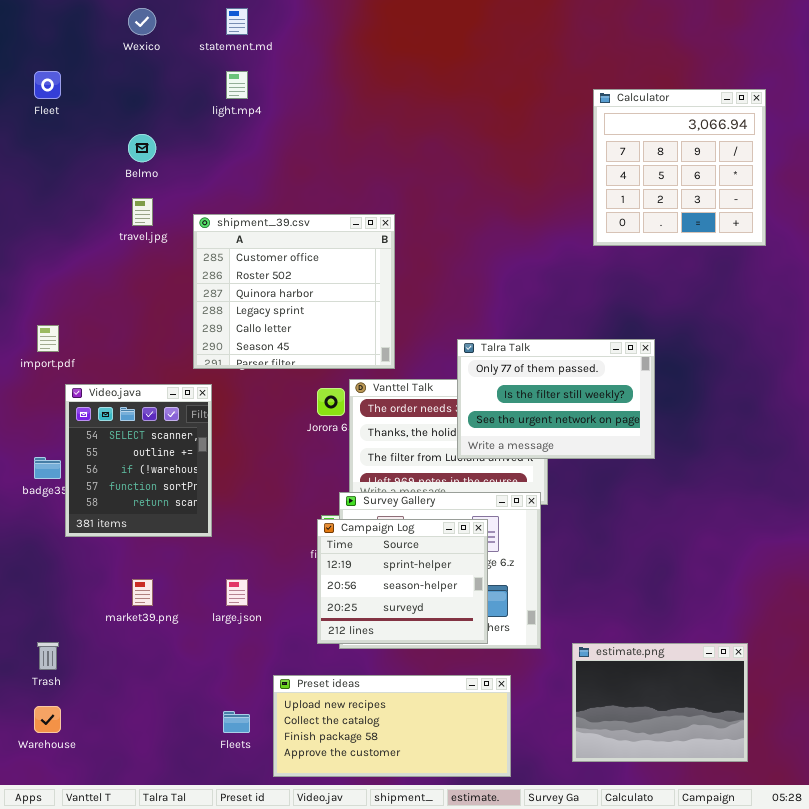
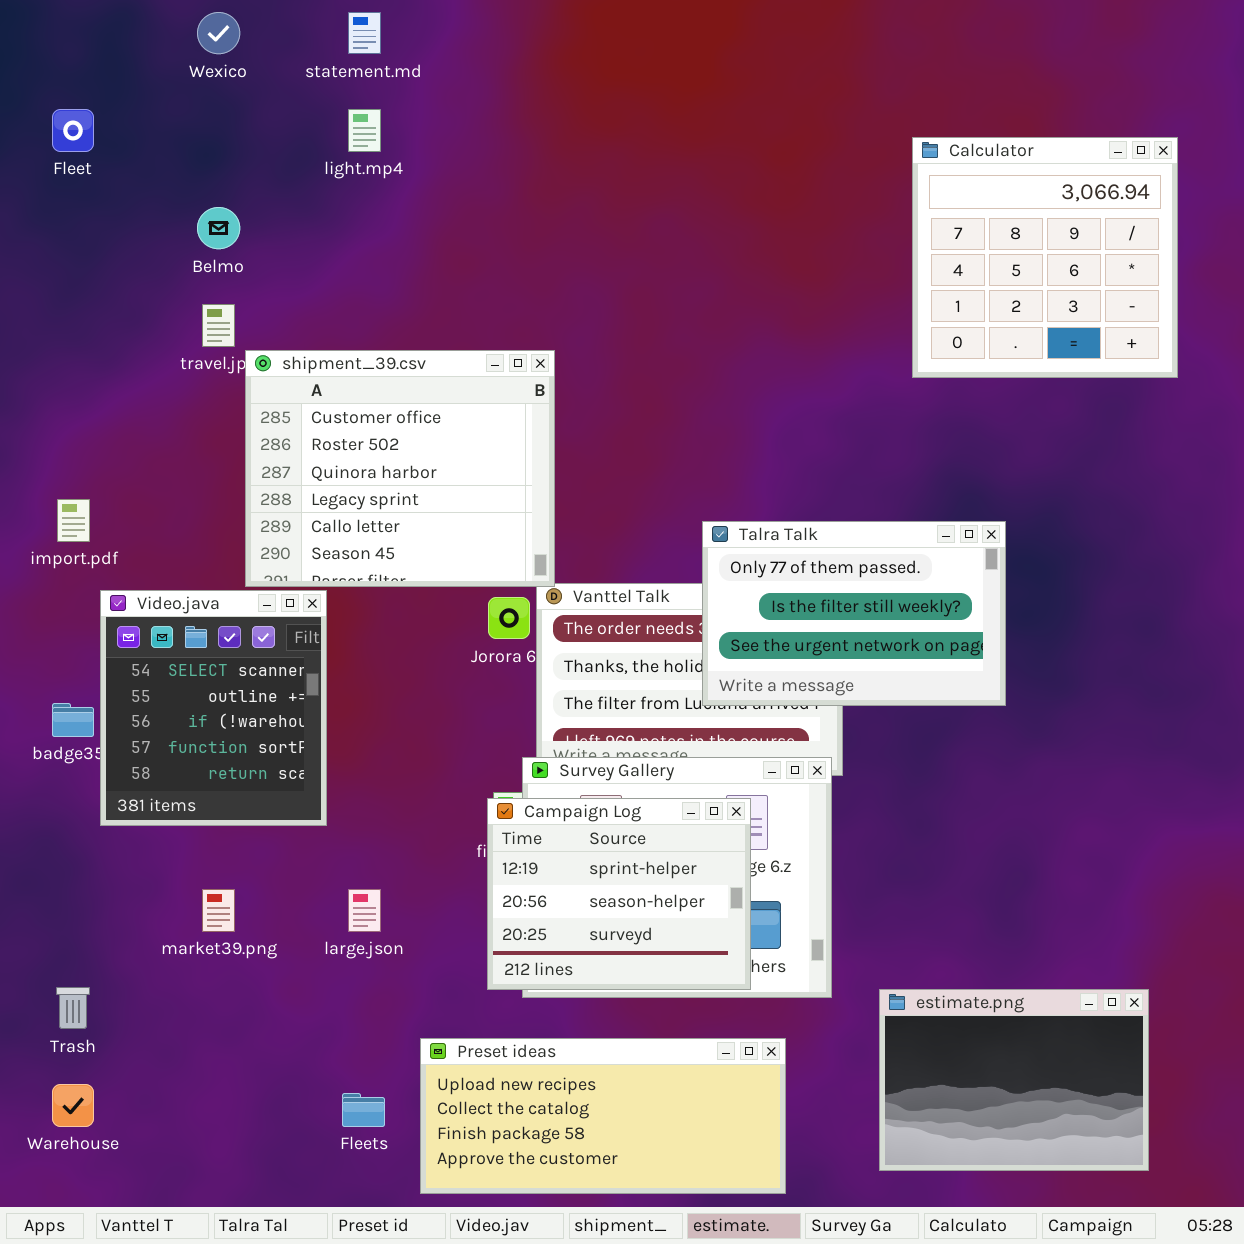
shipment_39.csv: [193,214,395,369] -> [245,350,555,587], moved

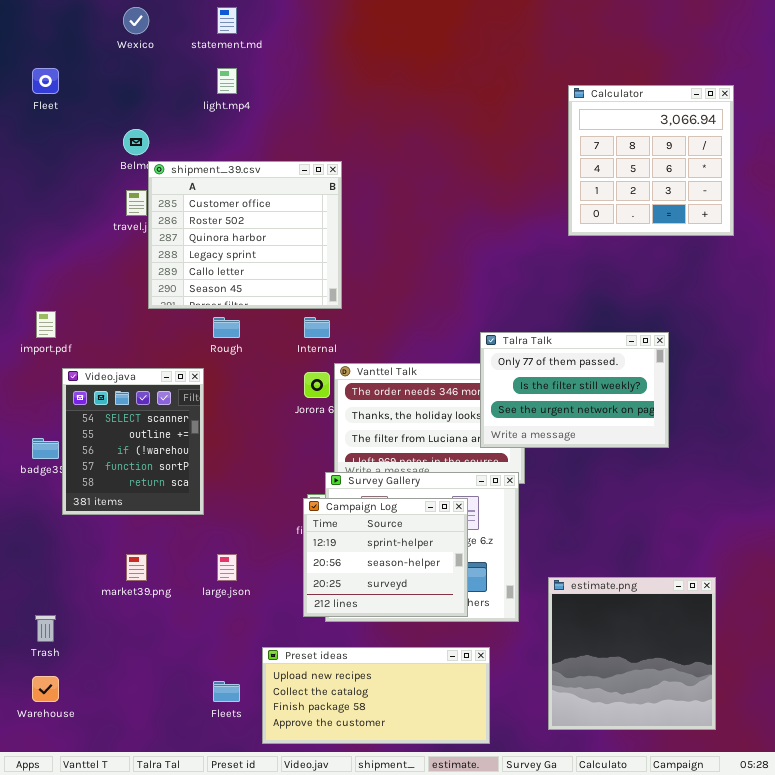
shipment_39.csv: [245,350,555,587] -> [148,161,342,309], moved
Talra Talk: [702,521,1006,706] -> [480,332,669,448], moved
estimate.png: [879,989,1149,1171] -> [548,577,716,730], resized

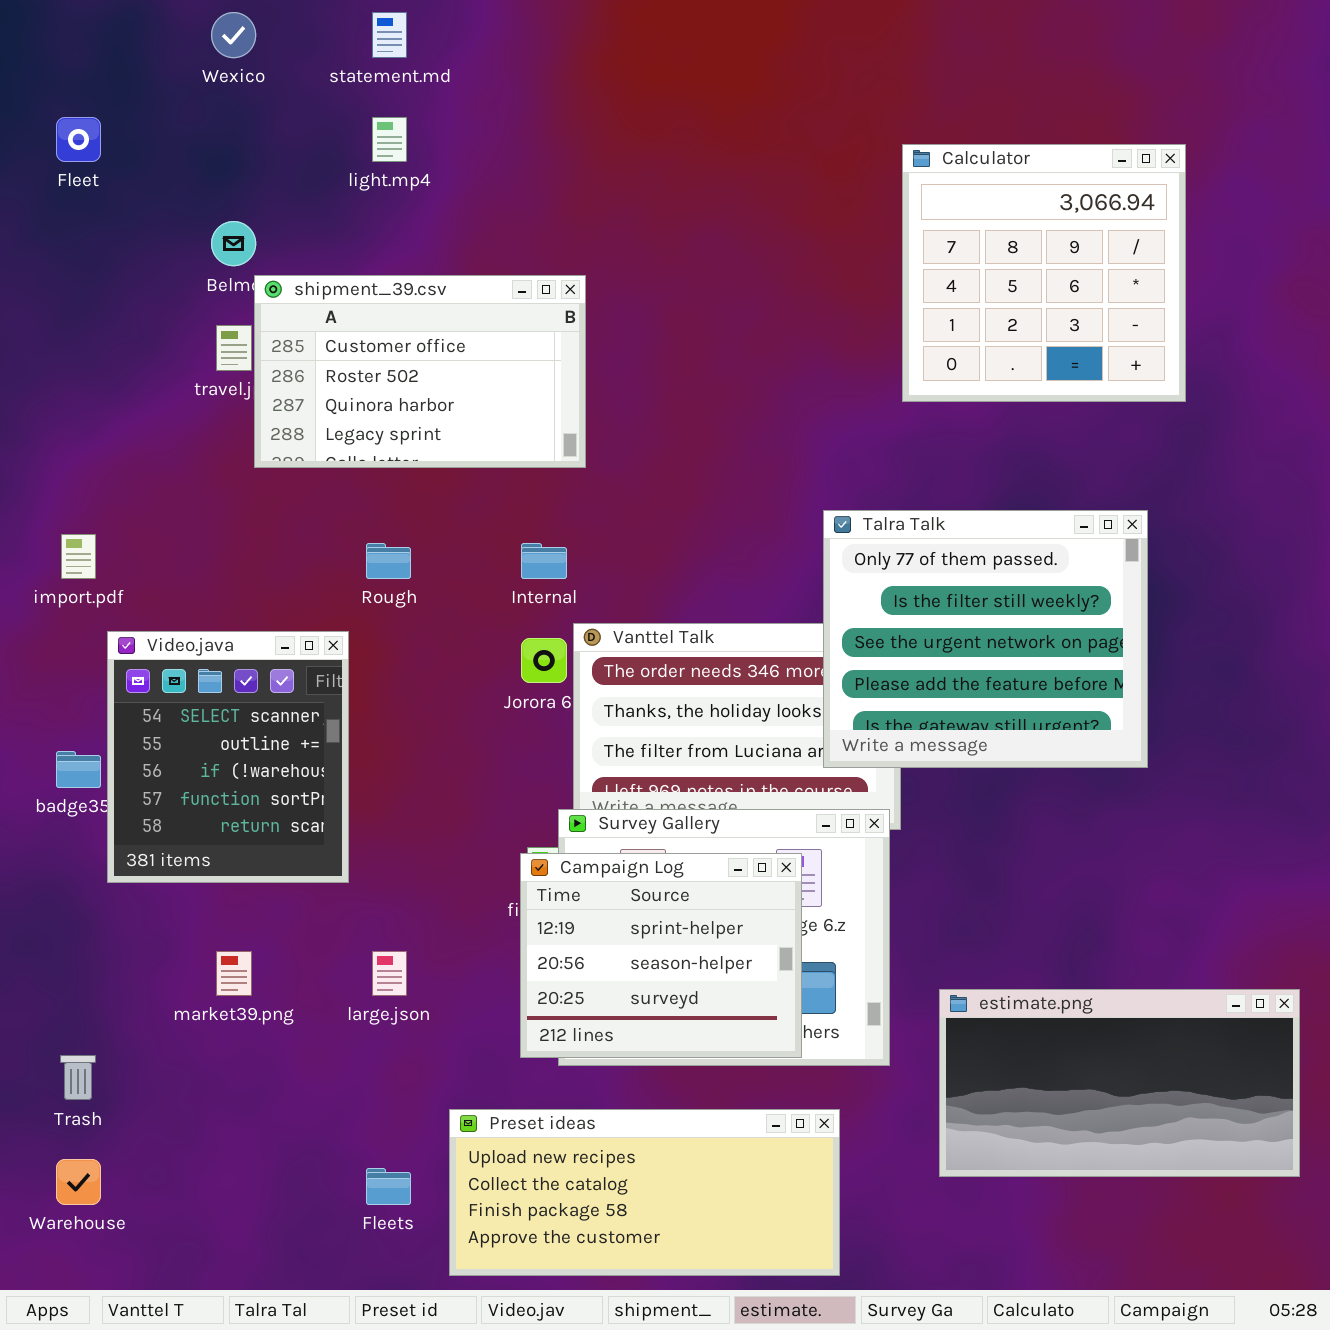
Calculator: [568,85,734,236] -> [902,144,1186,402], moved
shipment_39.csv: [148,161,342,309] -> [254,275,586,468], resized
Talra Talk: [480,332,669,448] -> [823,510,1148,768], resized
estimate.png: [548,577,716,730] -> [939,989,1300,1177], resized

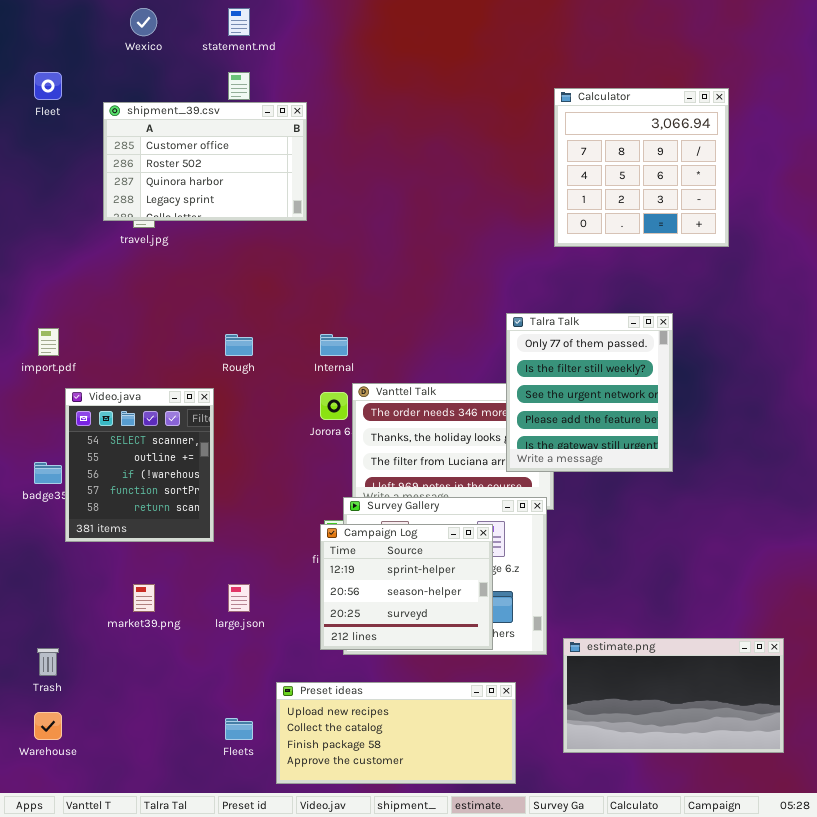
shipment_39.csv: [254,275,586,468] -> [103,102,307,221], moved
Talra Talk: [823,510,1148,768] -> [506,313,673,472], resized
estimate.png: [939,989,1300,1177] -> [563,638,784,753], moved

